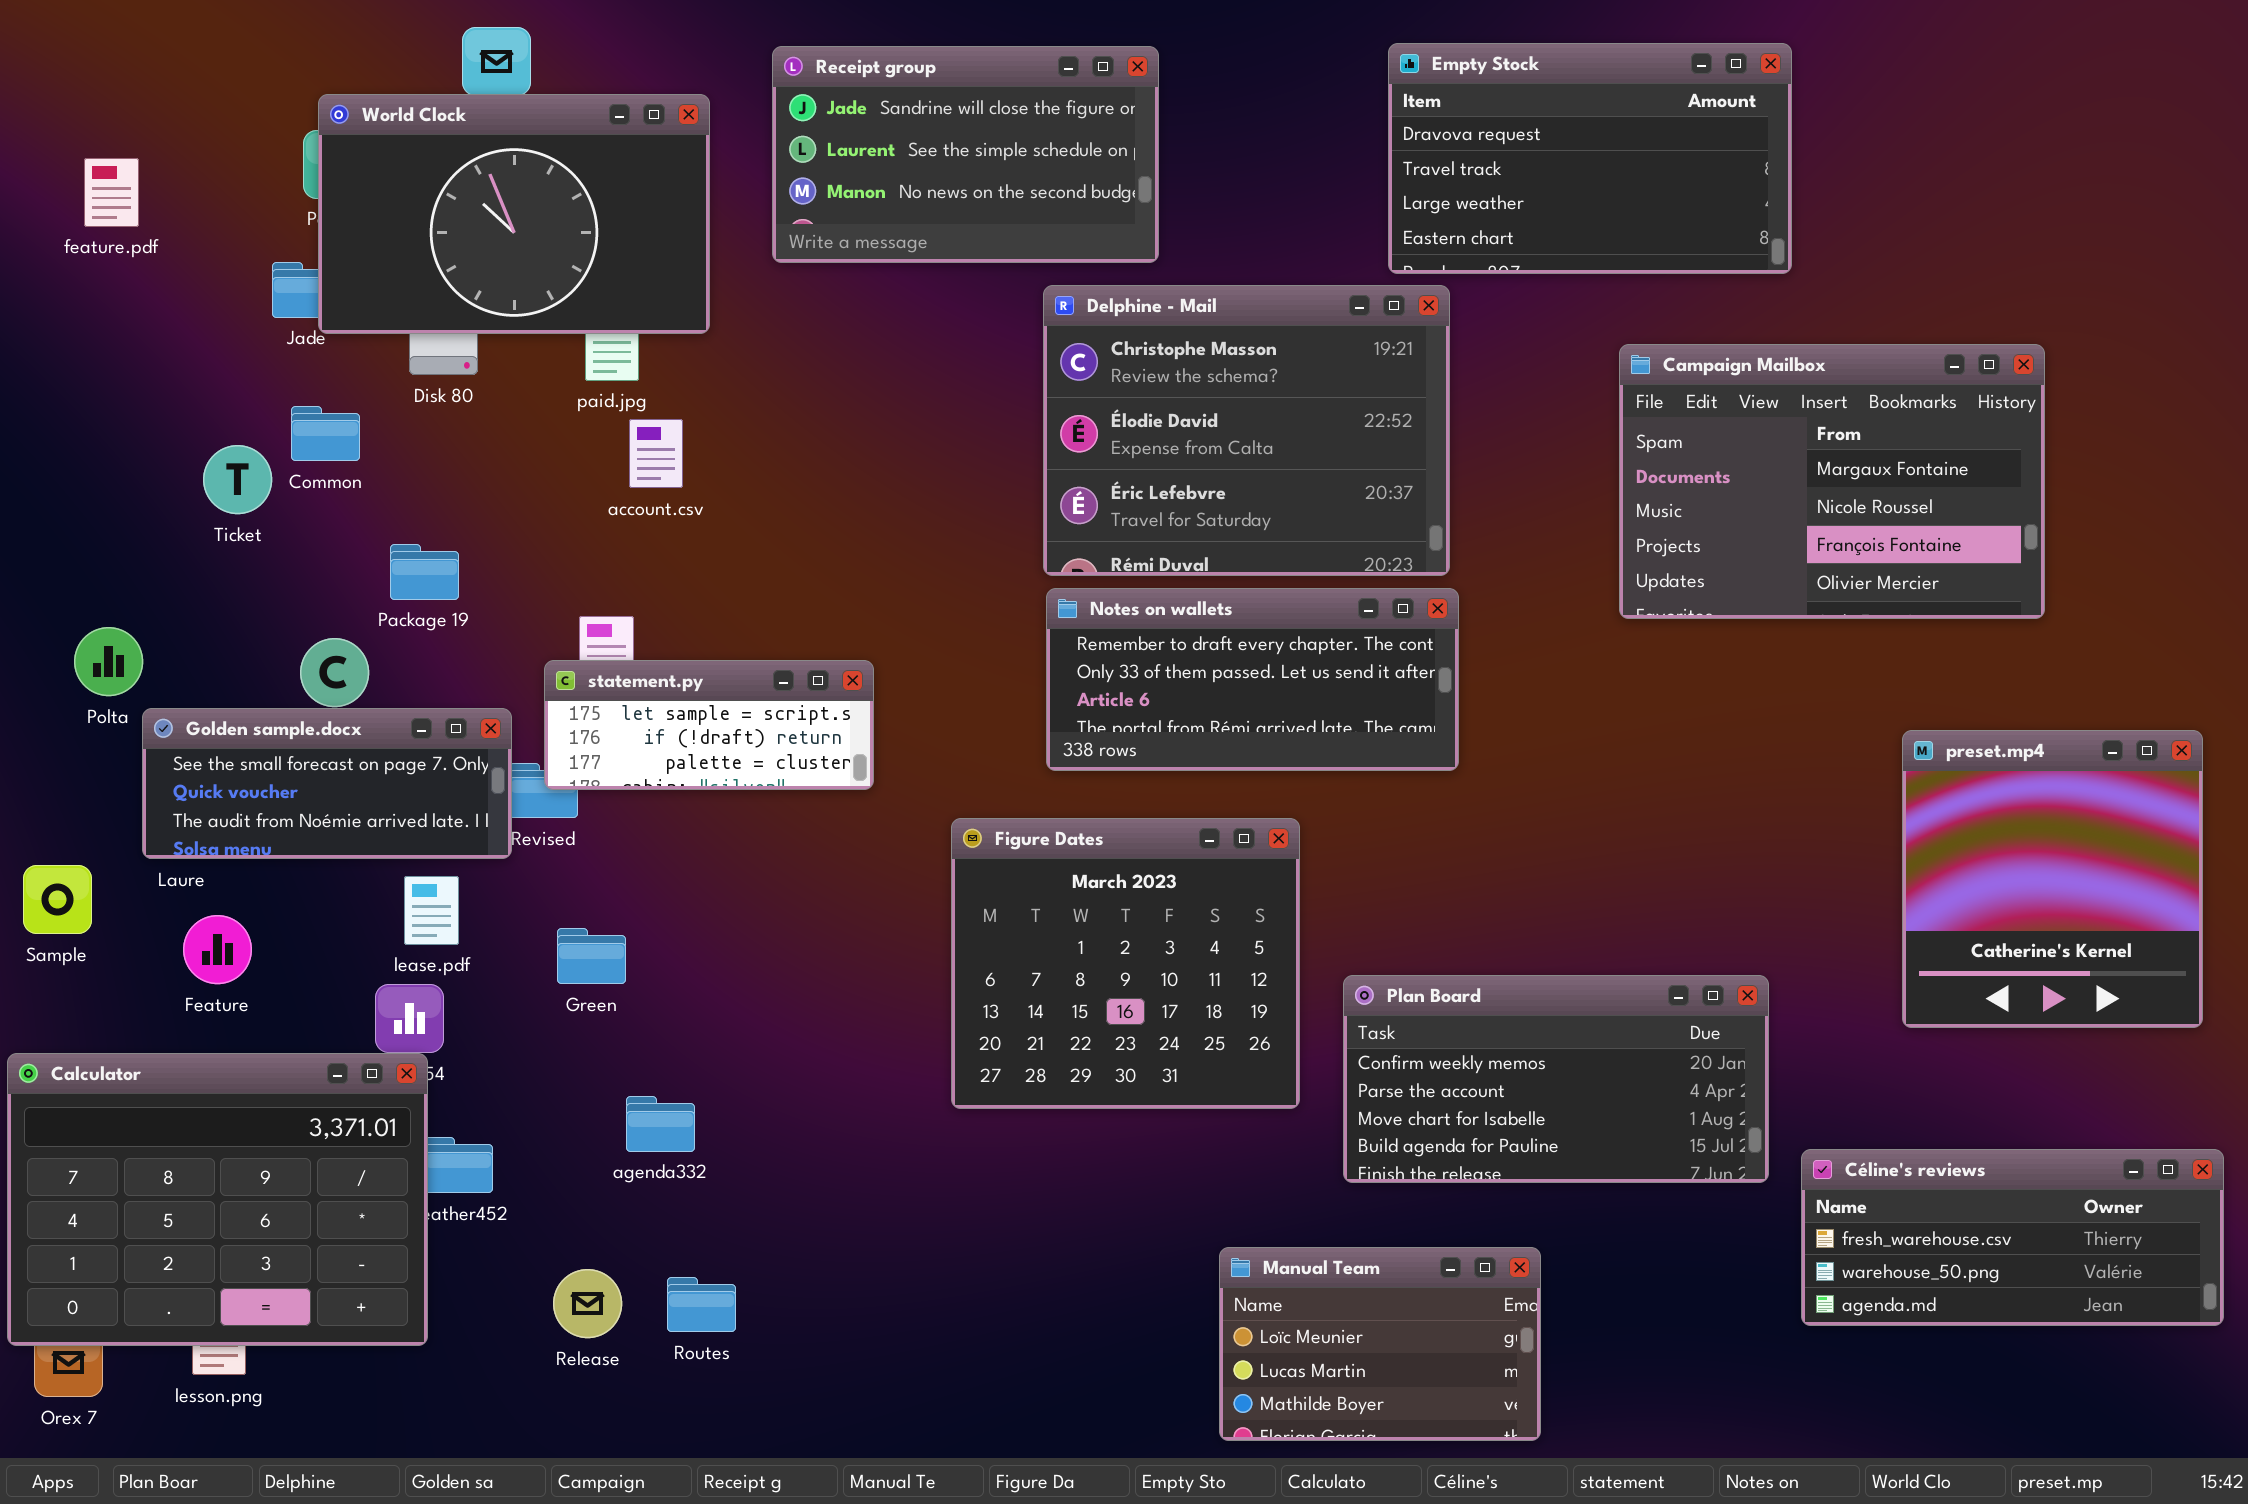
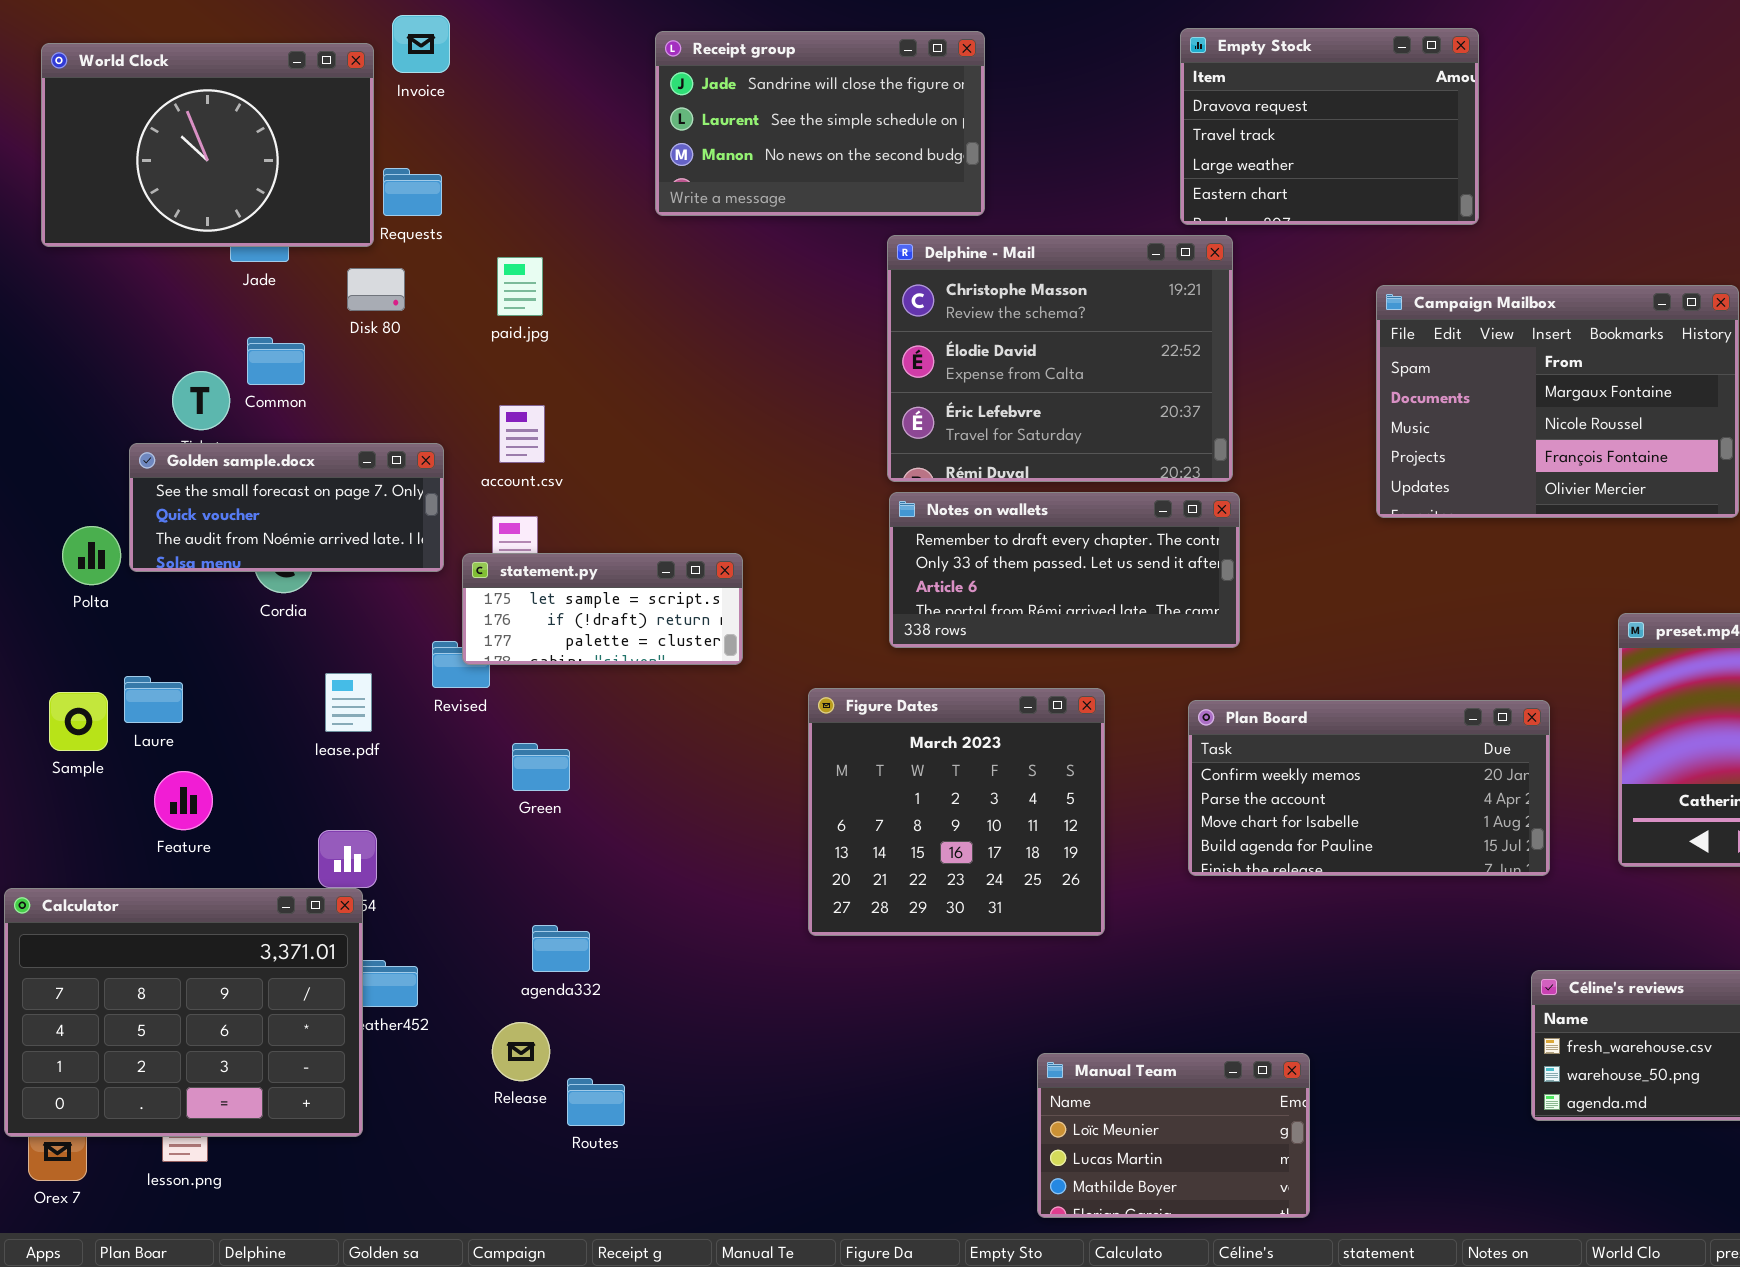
Empty Stock: [1388,43,1792,274] -> [1180,28,1479,225], resized
World Clock: [318,94,710,334] -> [41,43,374,247], moved
account.csv: [629,419,683,488] -> [499,405,545,463], moved
Golden sample.docx: [142,708,512,859] -> [129,443,444,572], moved
Sample: [23,865,92,934] -> [49,692,108,751], moved
lease.pdf: [404,876,459,945] -> [325,673,372,732], moved
Green: [557,928,626,984] -> [512,743,570,791], moved
Plan Board: [1343,975,1769,1183] -> [1188,700,1550,876], moved
Release: [553,1269,622,1338] -> [492,1022,550,1081], moved

